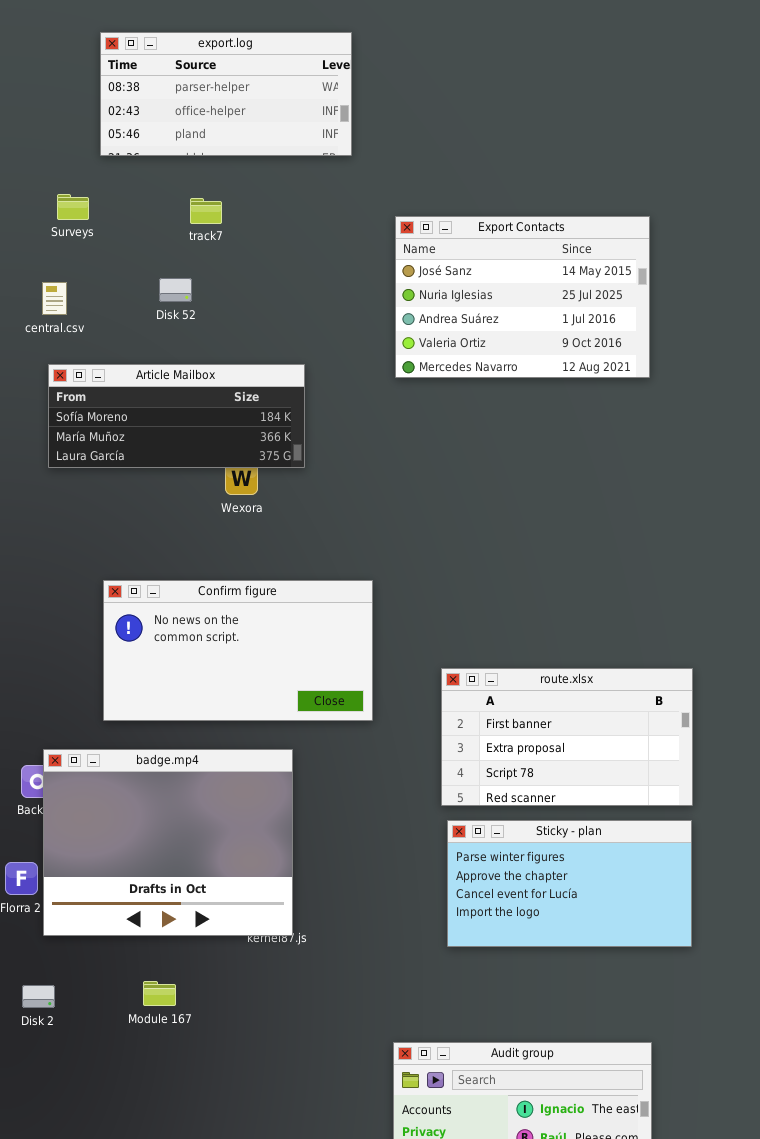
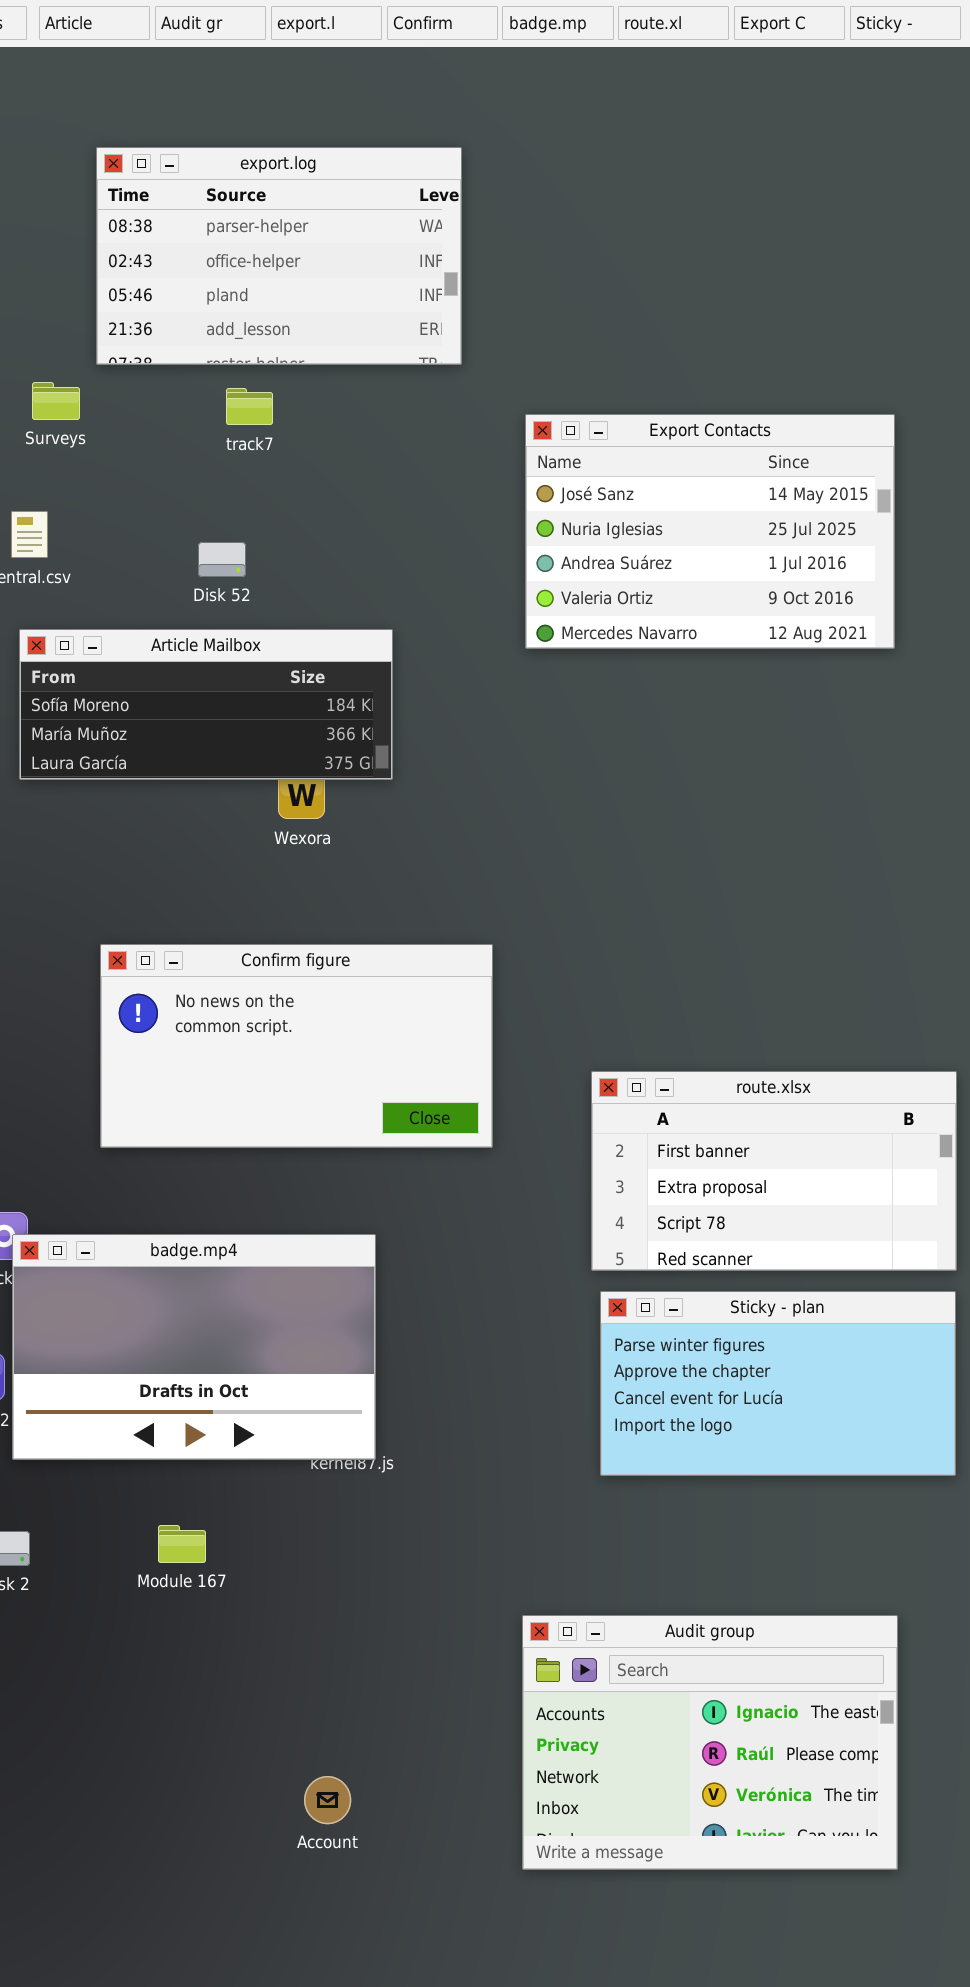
export.log: [100,32,352,156] -> [96,147,462,365], resized
Disk 52: [159,278,192,302] -> [198,542,246,577], moved
badge.mp4: [43,749,293,936] -> [12,1234,376,1460], resized

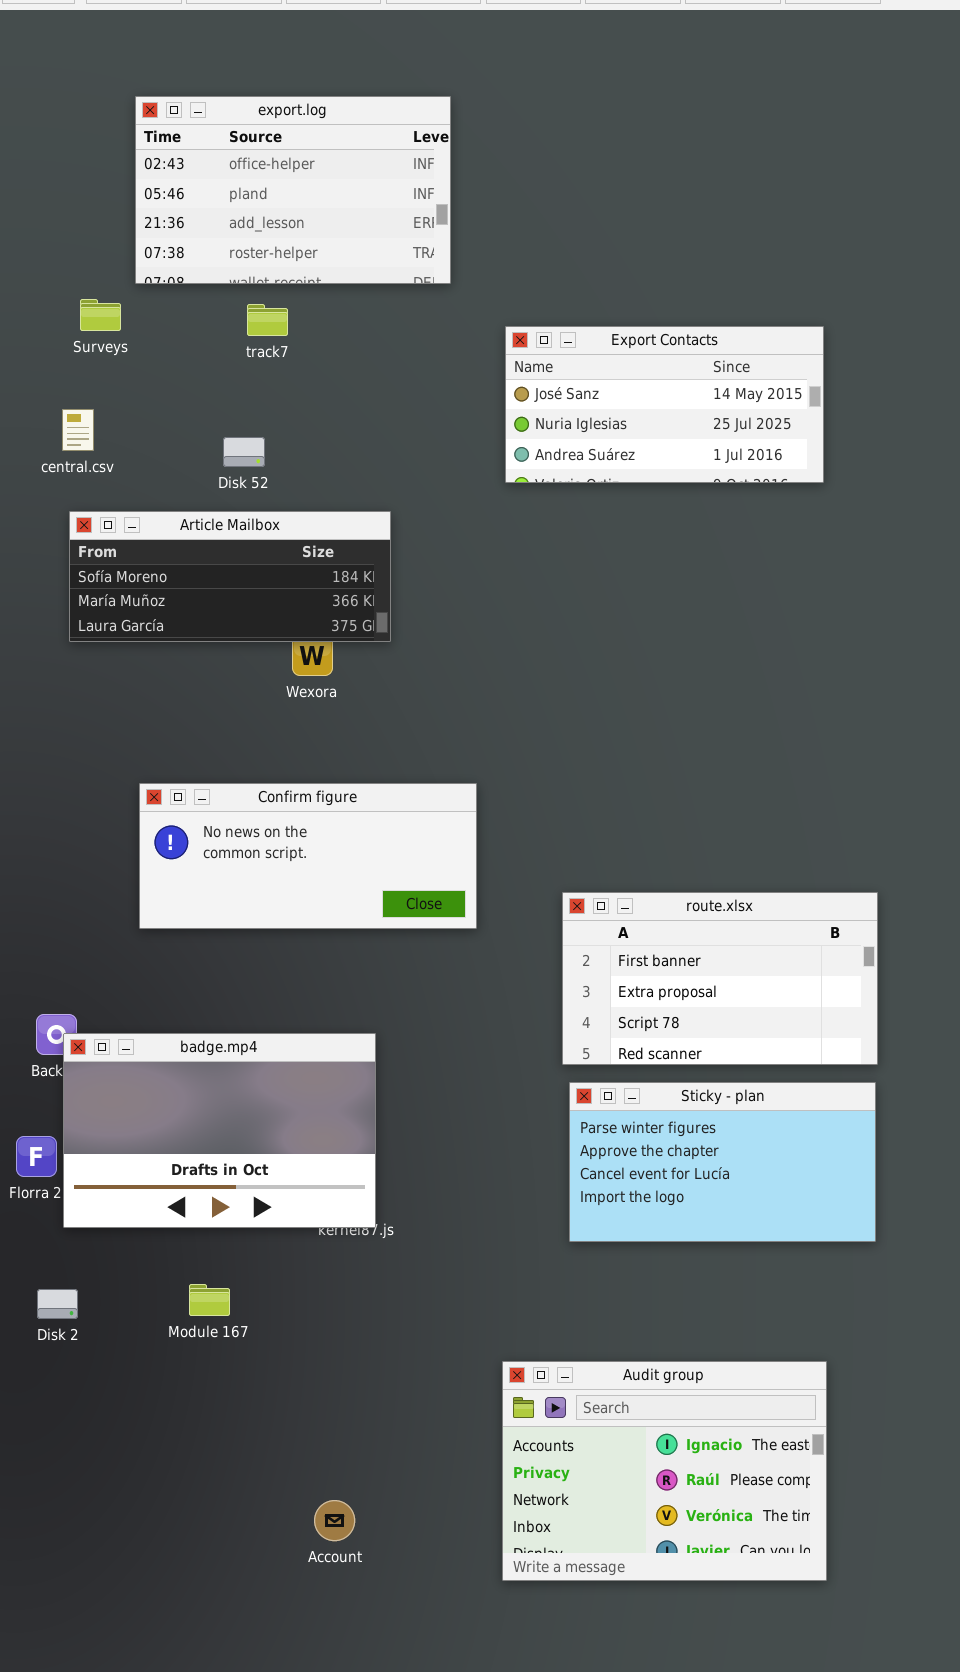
export.log: [96,147,462,365] -> [135,96,451,284], scrolled down 1 row
Export Contacts: [525,414,895,649] -> [505,326,824,483], resized
Confirm figure: [100,944,493,1148] -> [139,783,477,929], resized

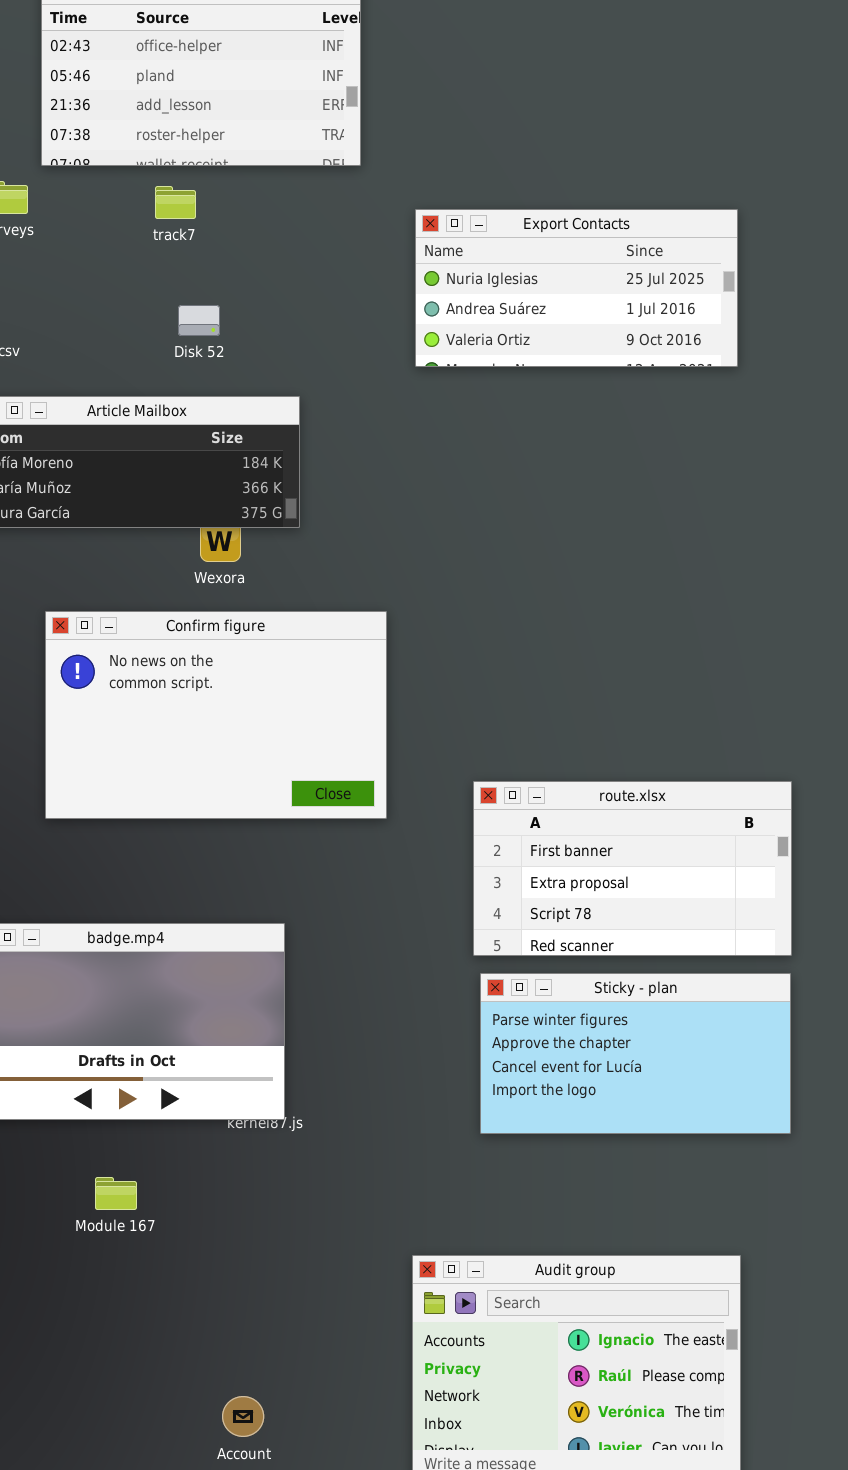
Export Contacts: [505,326,824,483] -> [415,209,738,367], scrolled down 1 row
Disk 52: [223,437,265,467] -> [178,305,220,336], moved
Confirm figure: [139,783,477,929] -> [45,611,387,819], resized

